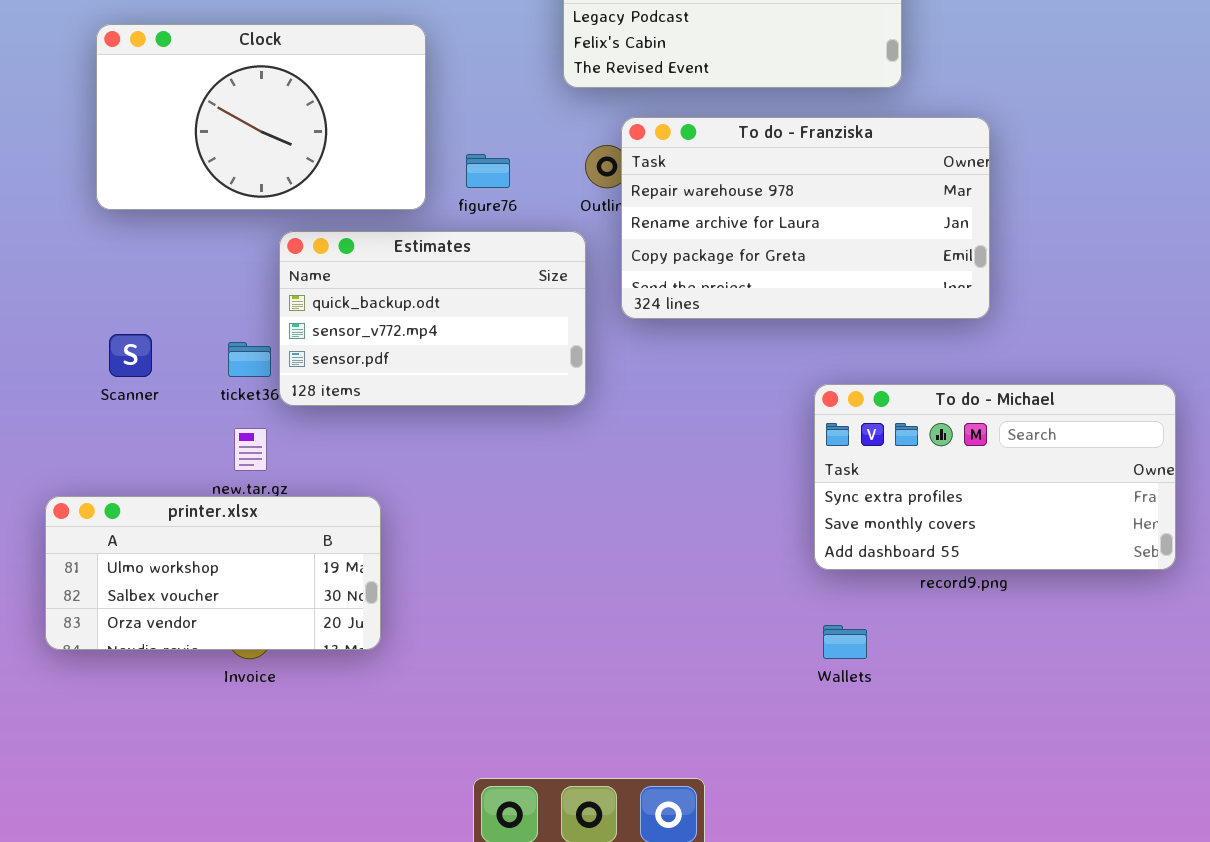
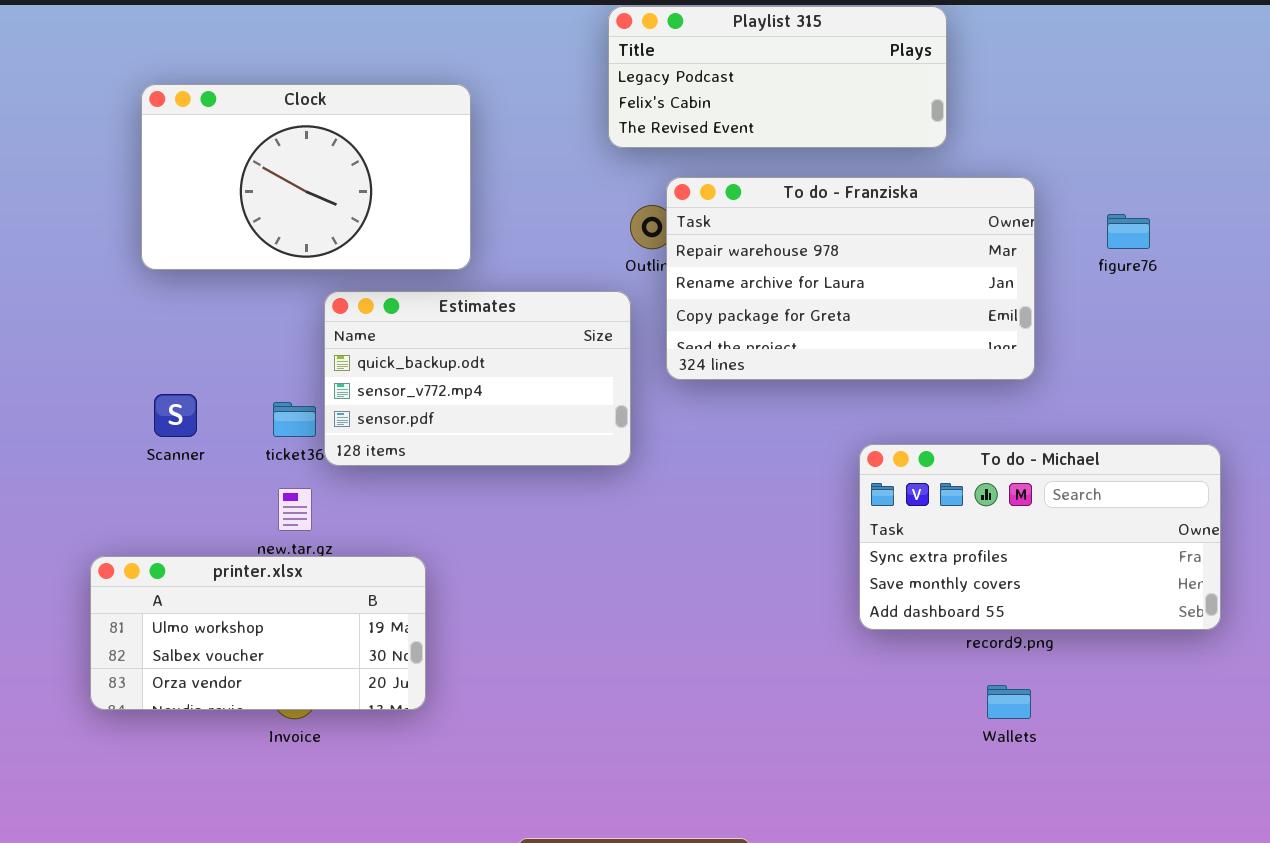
figure76: [466,154,510,188] -> [1107,214,1150,249], moved
Wallets: [823,625,867,659] -> [987,685,1031,719], moved

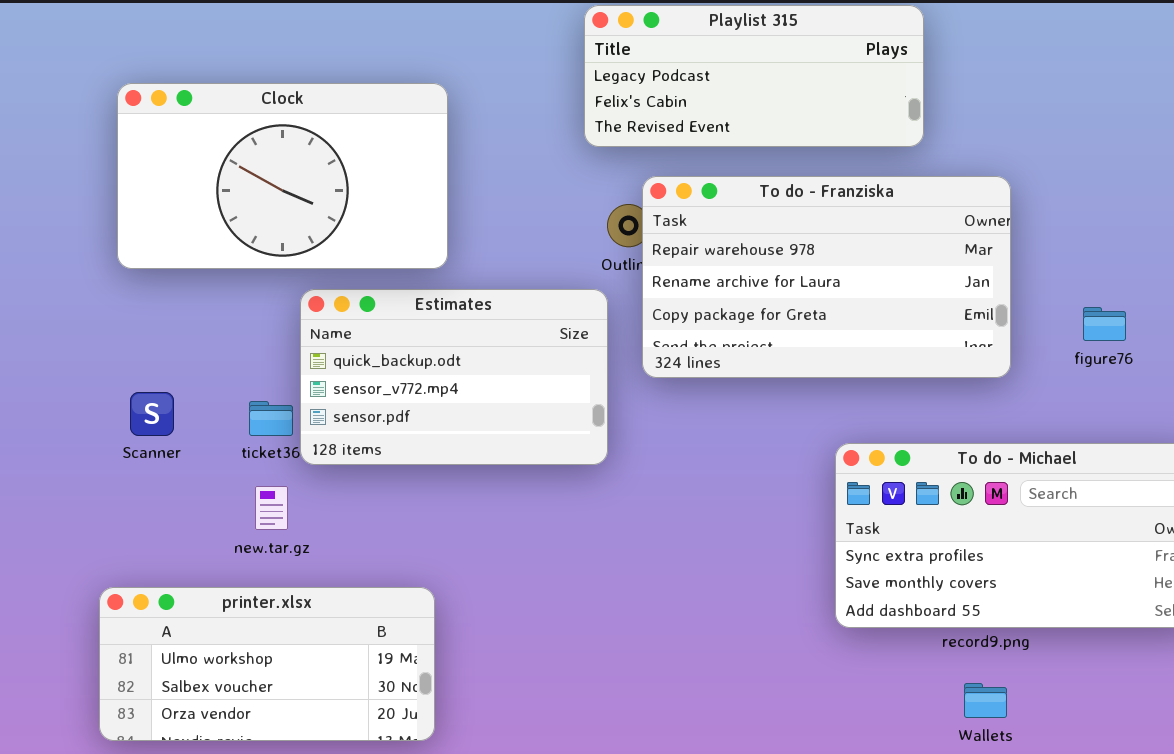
figure76: [1107,214,1150,249] -> [1083,307,1126,341], moved
printer.xlsx: [90,556,426,710] -> [99,587,435,741], moved

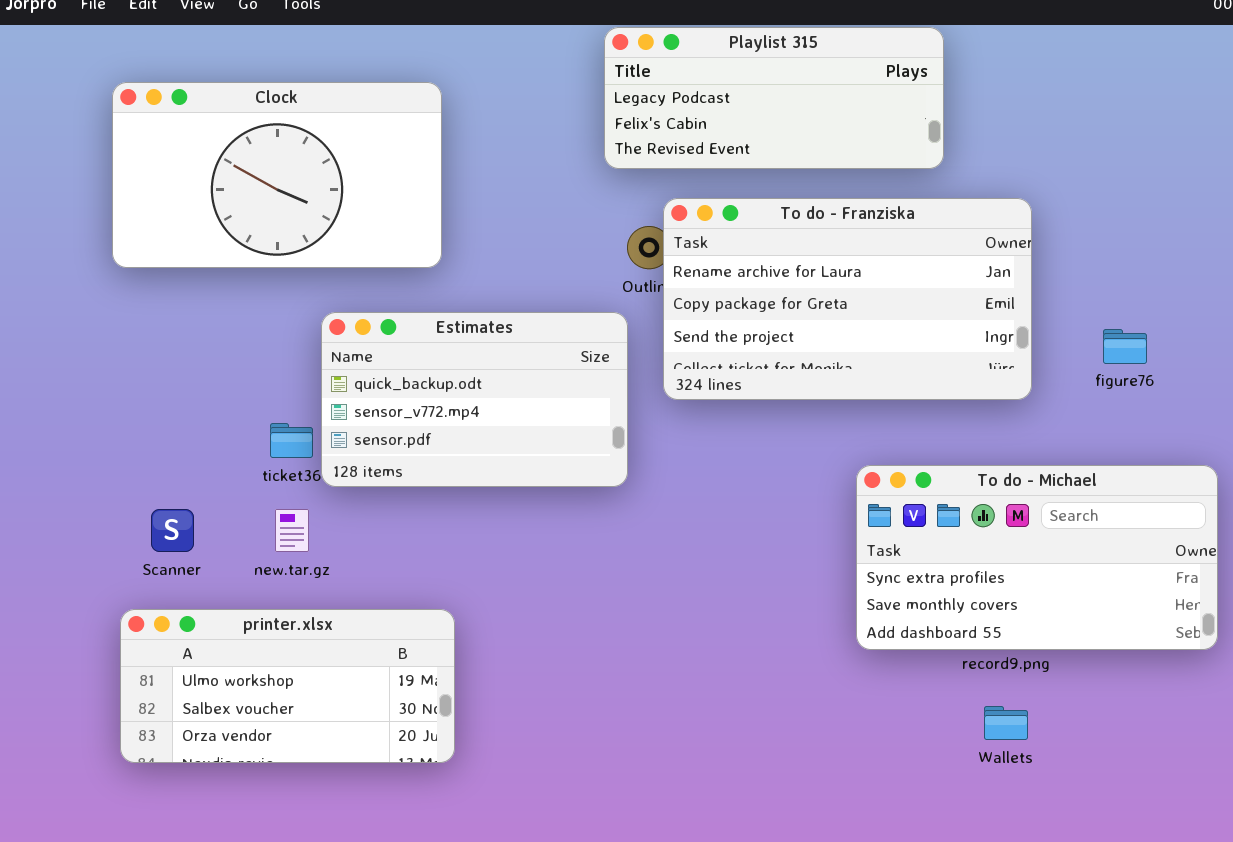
Clock: [117,83,448,269] -> [112,82,442,268], moved
To do - Franziska: [642,176,1011,378] -> [663,198,1032,400], scrolled down 1 row
Scanner: [130,392,174,436] -> [151,509,194,552], moved

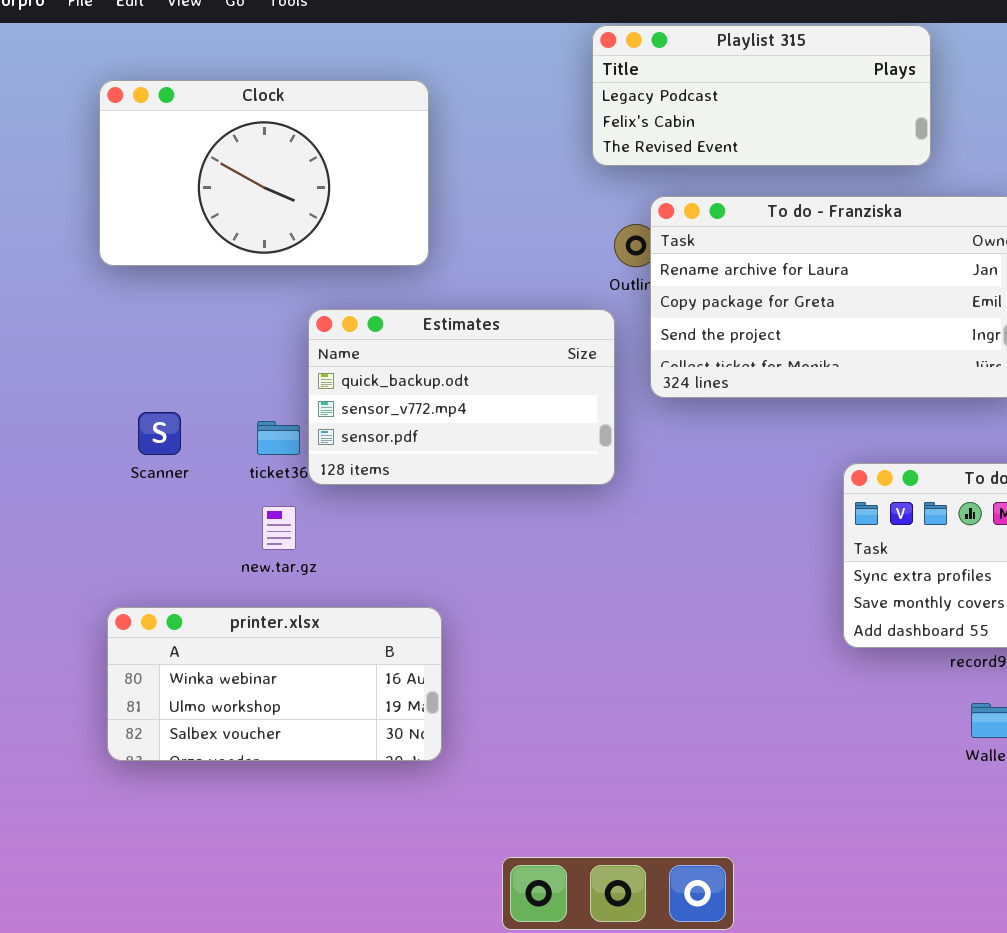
Scanner: [151,509,194,552] -> [138,412,181,455], moved
printer.xlsx: [120,609,455,763] -> [107,607,442,761], scrolled up 1 row

